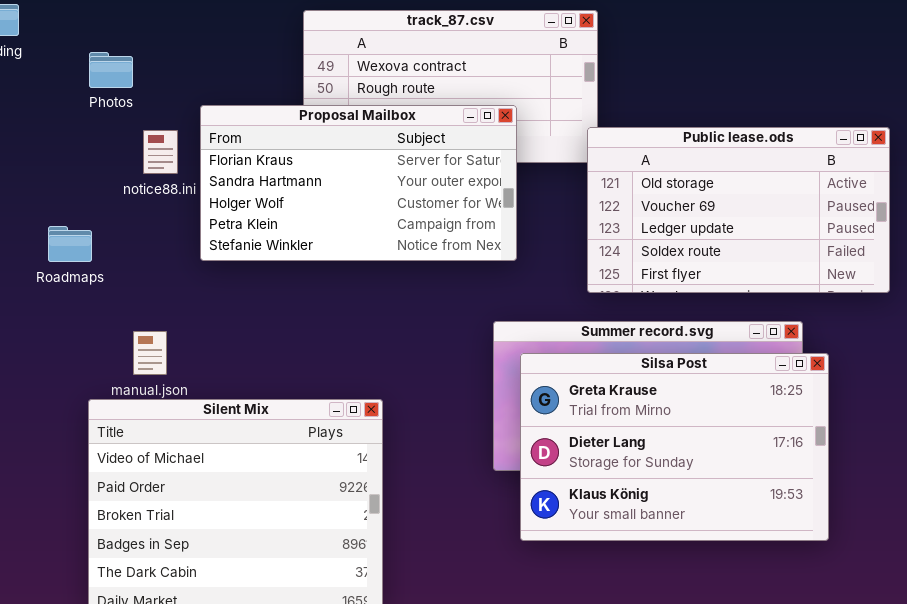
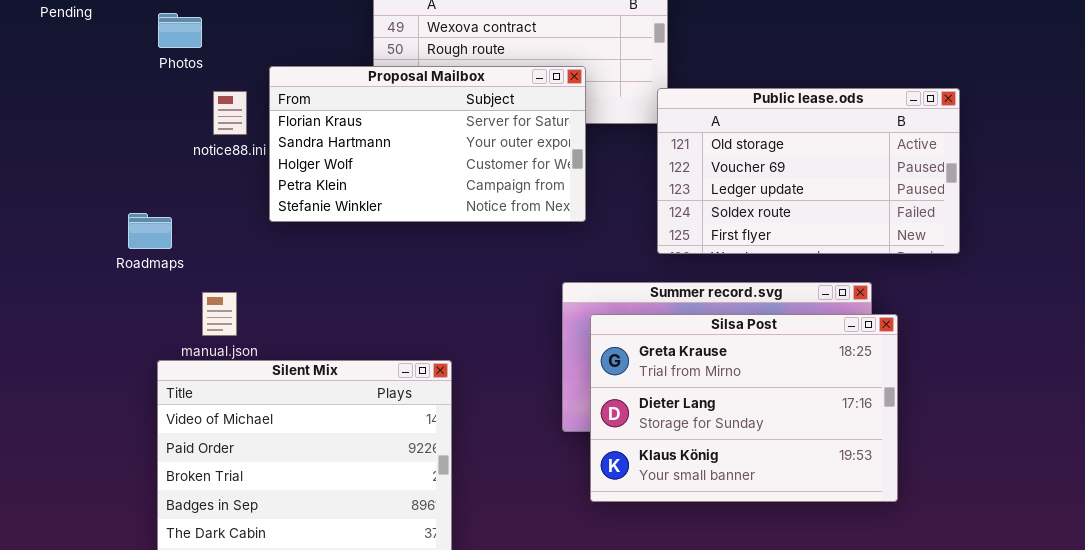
Roadmaps: [48,226,92,262] -> [128,213,172,249], moved

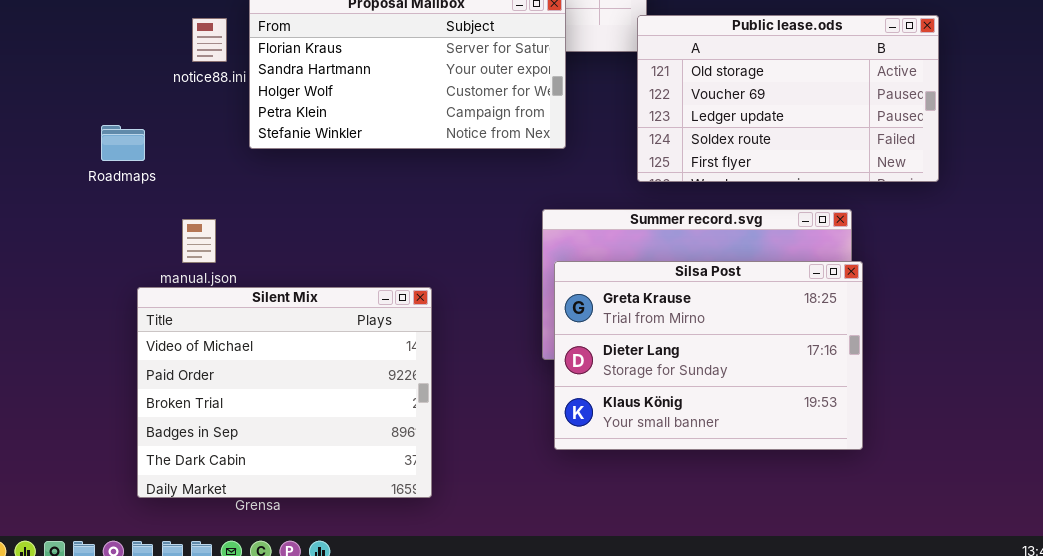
Roadmaps: [128,213,172,249] -> [101,125,145,161], moved
Silsa Post: [590,314,898,502] -> [554,261,863,450], moved

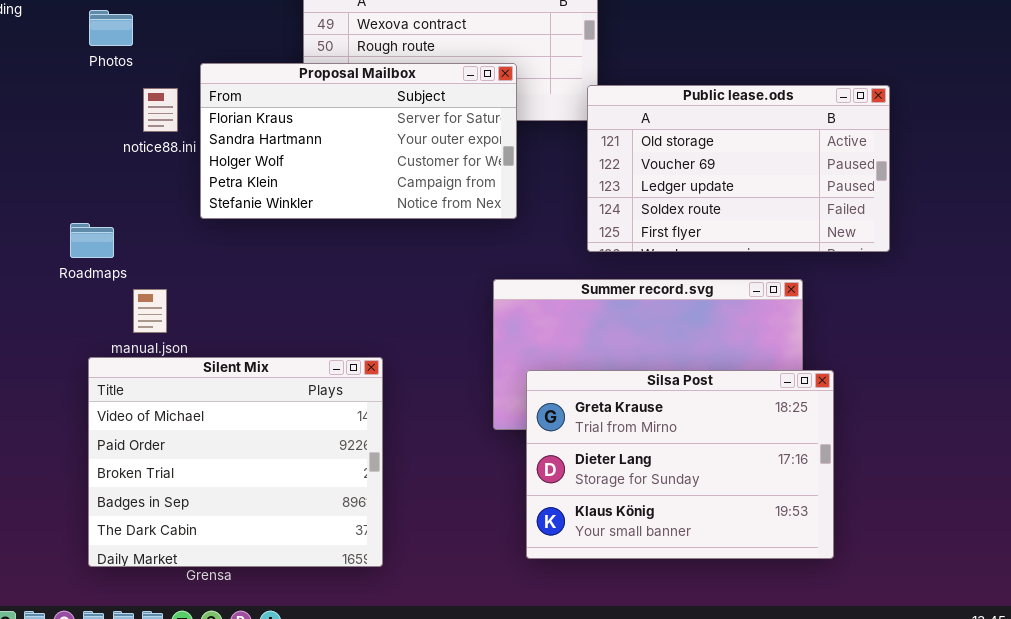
Roadmaps: [101,125,145,161] -> [70,223,114,258], moved
Silsa Post: [554,261,863,450] -> [526,370,834,559], moved

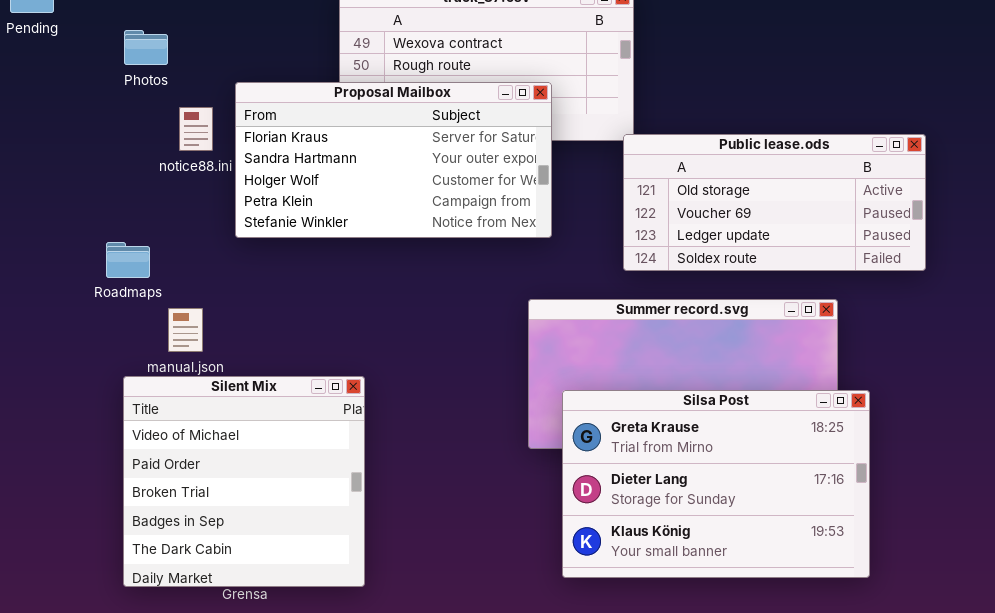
Public lease.ods: [587,85,890,252] -> [623,134,926,271], resized
Silent Mix: [88,357,383,567] -> [123,376,365,587], resized

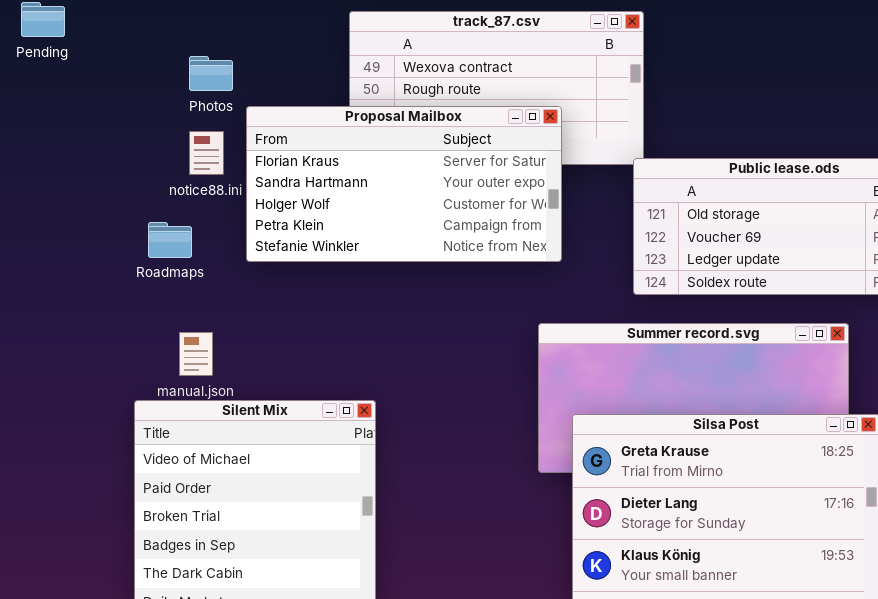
Photos: [124,30,168,65] -> [189,56,233,91], moved
Roadmaps: [106,242,150,278] -> [148,222,192,258], moved

